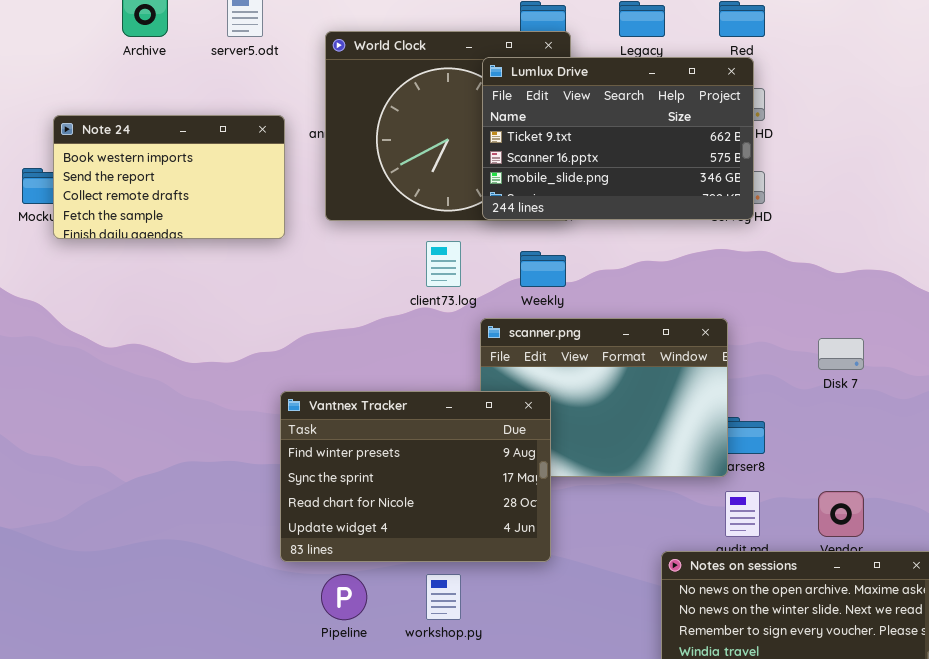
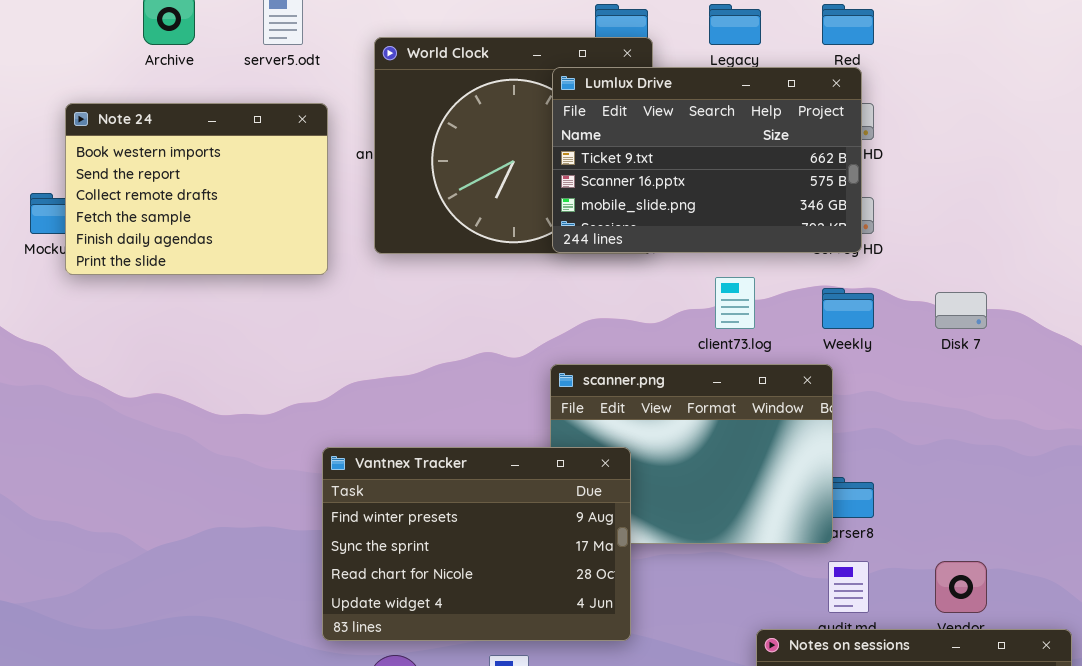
Note 24: [53,115,285,239] -> [65,103,328,275], resized
client73.log: [426,241,461,287] -> [715,277,755,329], moved
Weekly: [520,251,566,287] -> [822,288,874,329], moved
Disk 7: [818,338,864,370] -> [935,292,987,329], moved

